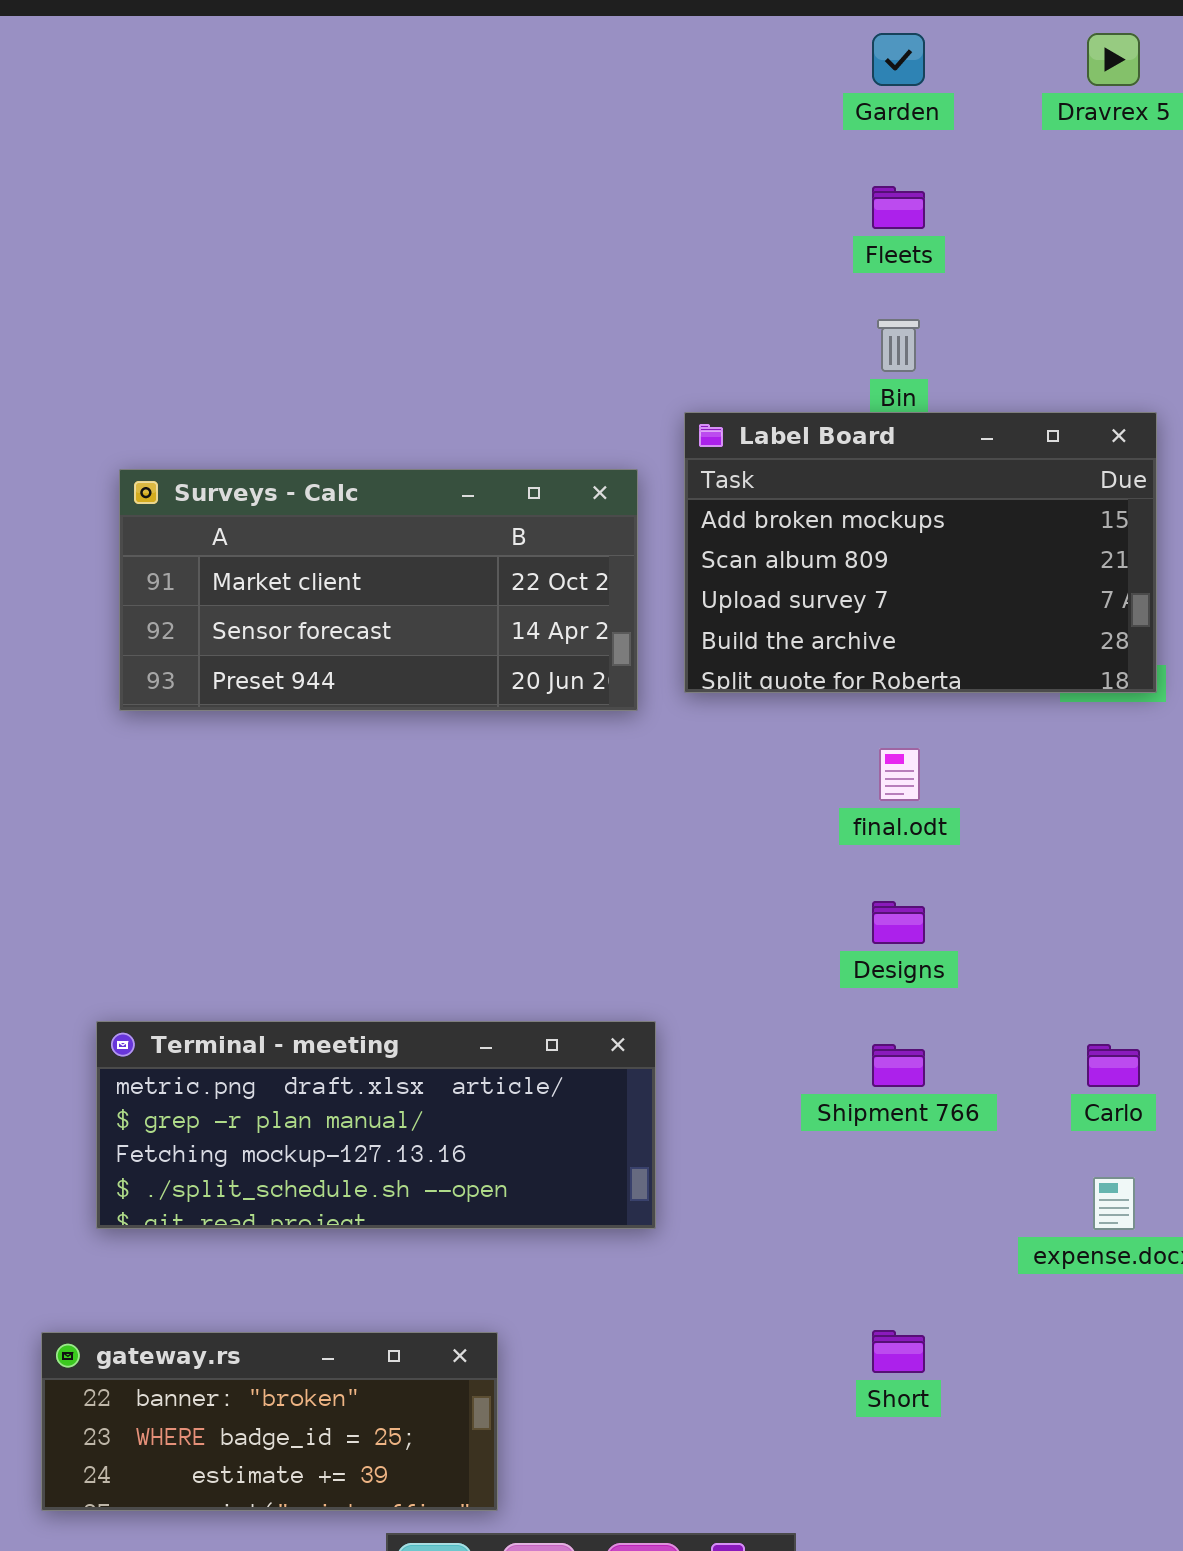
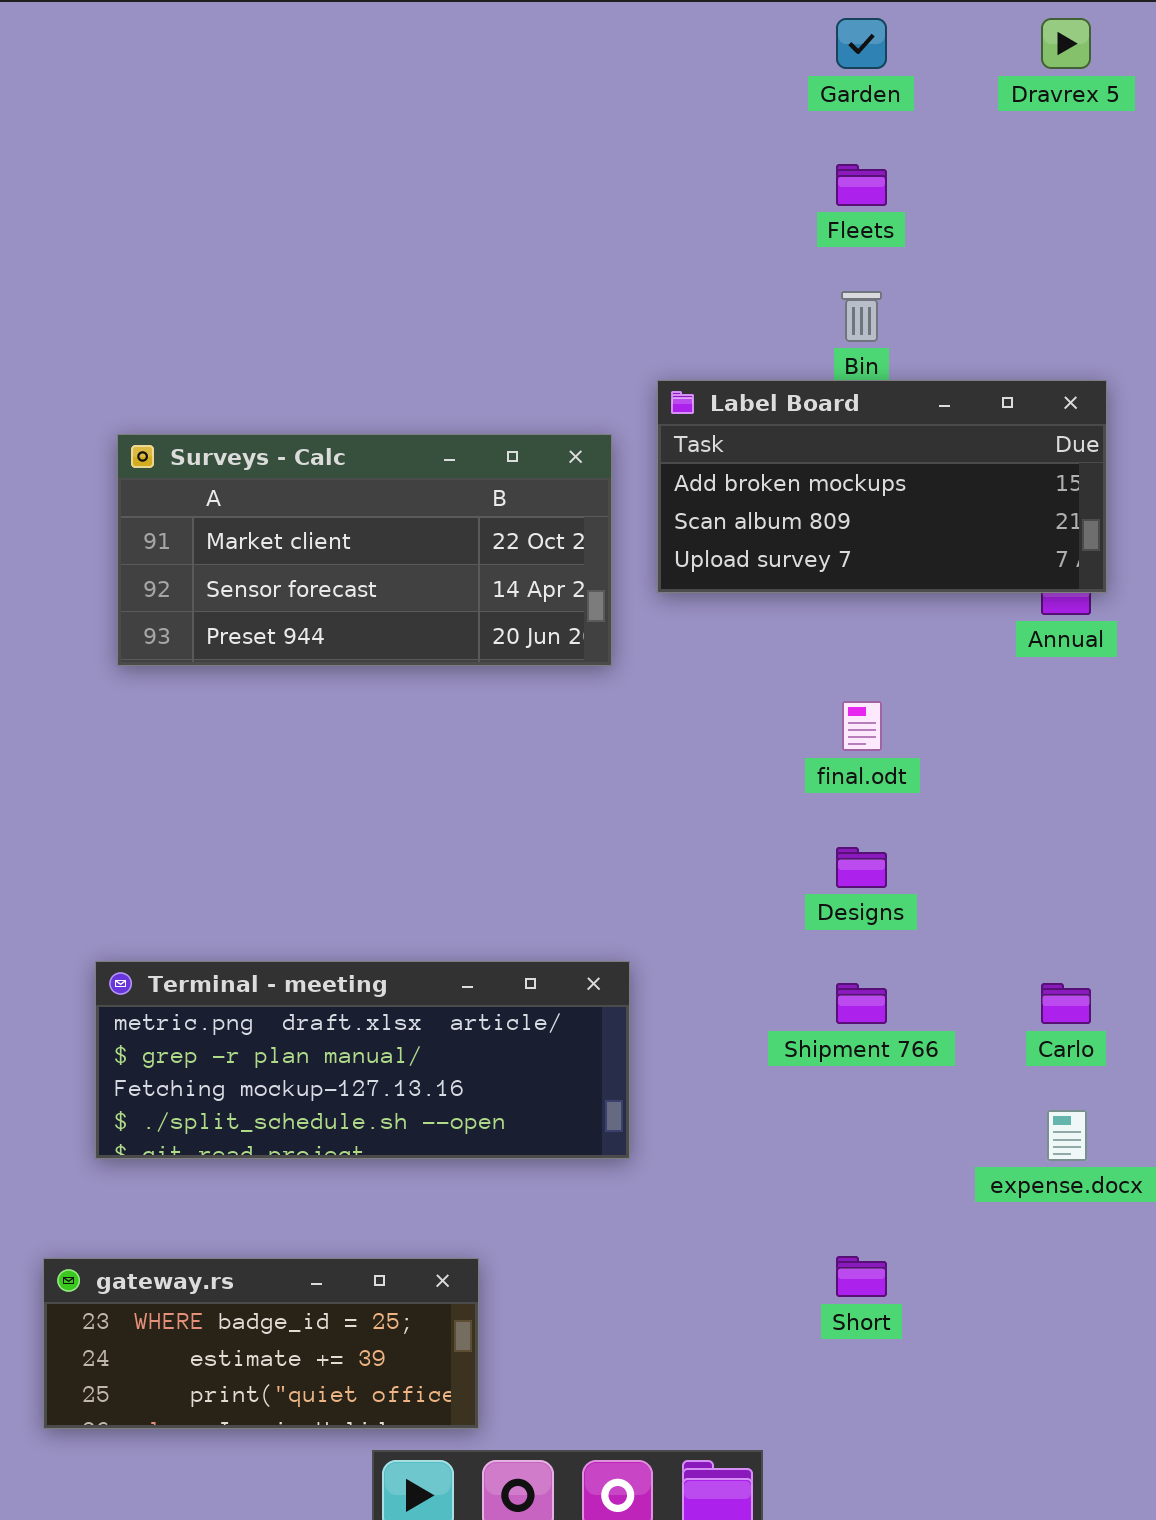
Label Board: [684,412,1157,693] -> [657,380,1107,593], resized
gateway.rs: [41,1332,498,1511] -> [43,1258,479,1429], scrolled down 1 row

